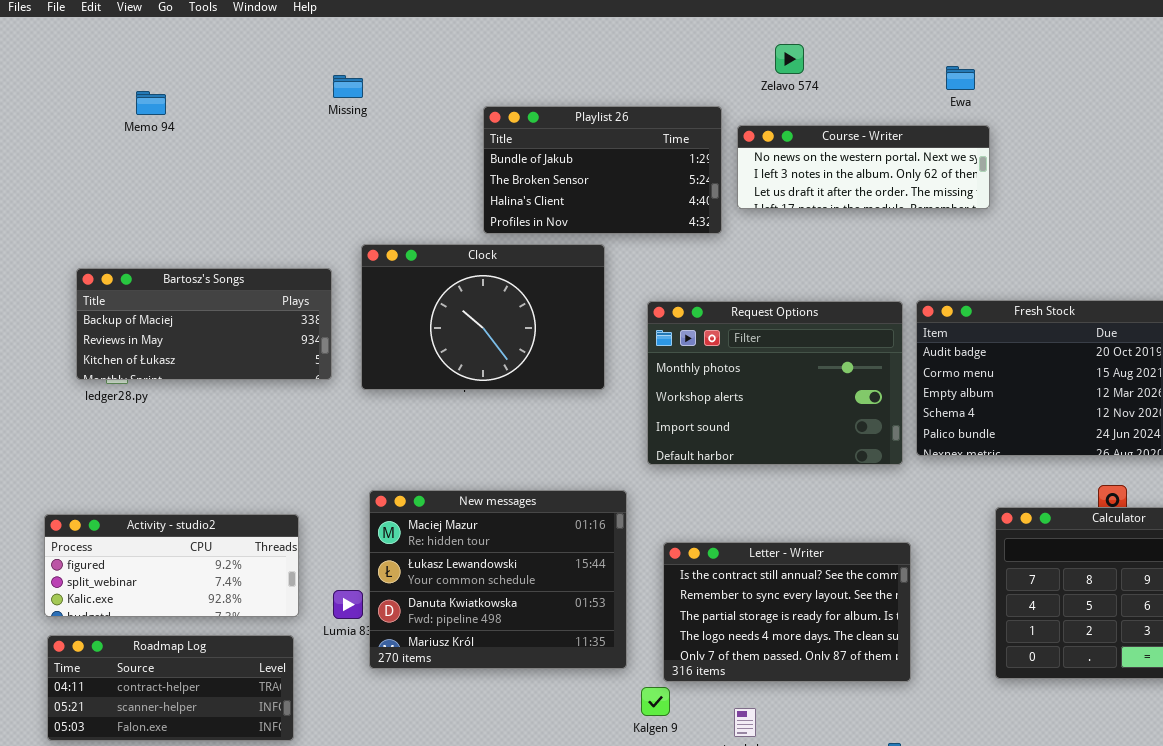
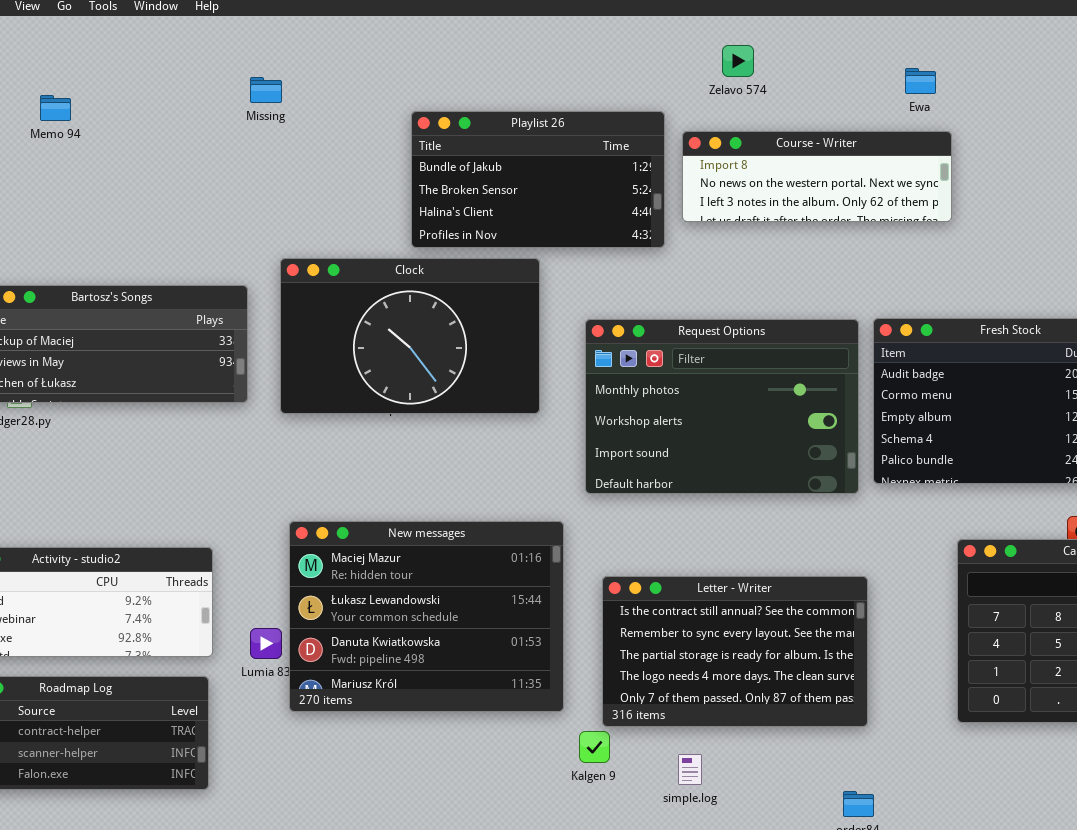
Course - Writer: [737,125,990,209] -> [682,131,952,222], scrolled up 1 row

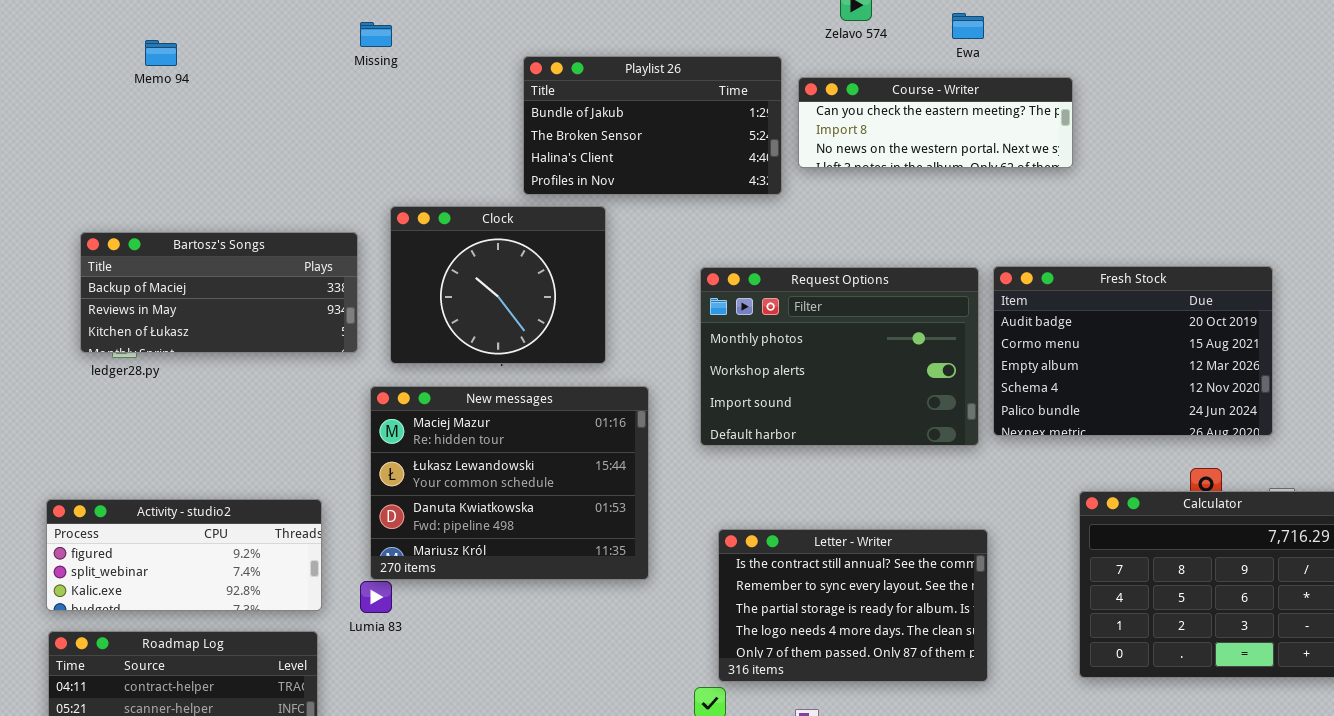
Ewa: [905,68,936,94] -> [952,13,984,39], moved
Course - Writer: [682,131,952,222] -> [798,77,1073,168], scrolled up 1 row
Clock: [280,258,540,414] -> [390,206,606,364], resized
New messages: [289,521,564,712] -> [370,386,649,580], moved

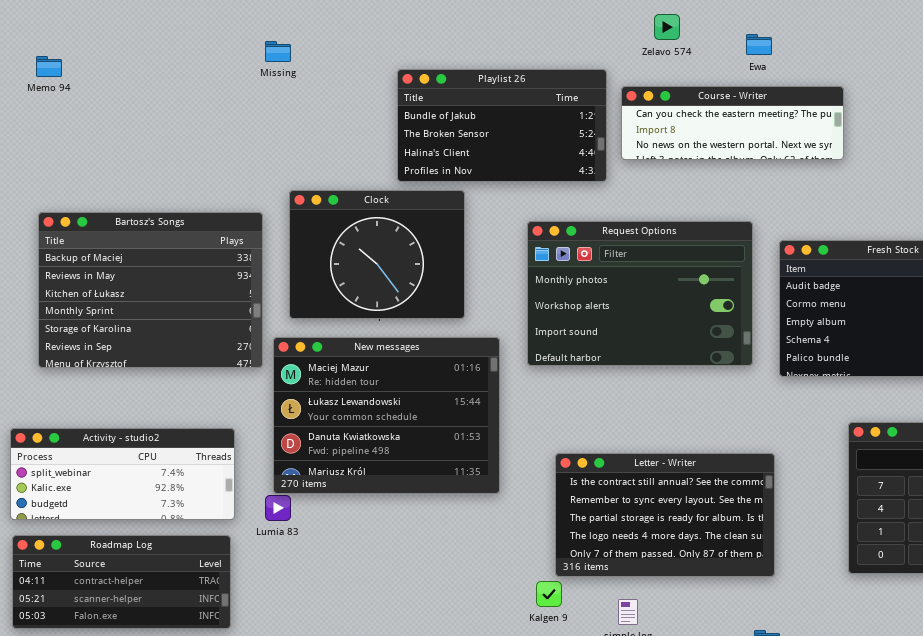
Memo 94: [145,40,177,66] -> [36,56,62,77], moved
Bartosz's Songs: [80,232,358,353] -> [38,212,263,368], resized
Request Options: [700,267,979,446] -> [527,221,753,366], moved
Activity - studio2: [46,499,322,611] -> [10,428,235,520], scrolled down 1 row

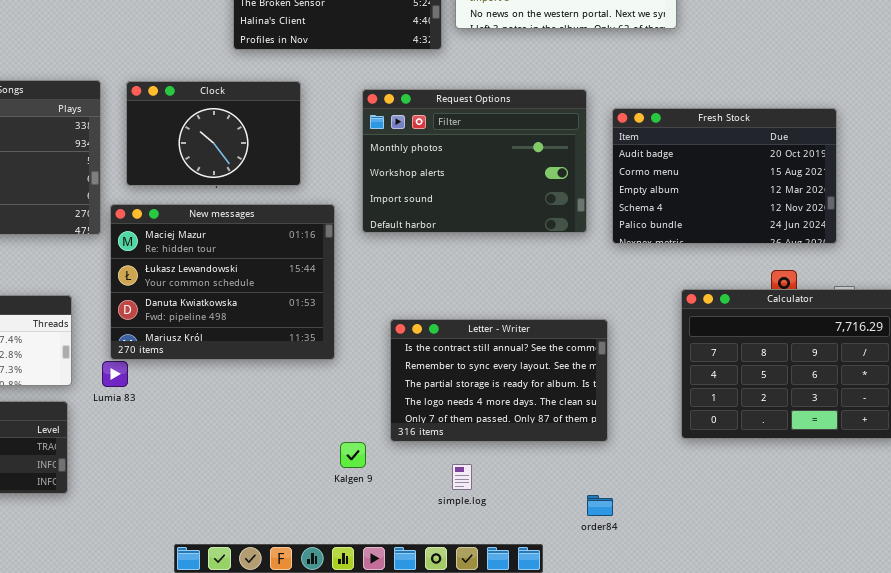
Clock: [289,190,465,319] -> [126,81,301,186], resized
Kalgen 9: [536,581,562,607] -> [340,442,366,468], moved

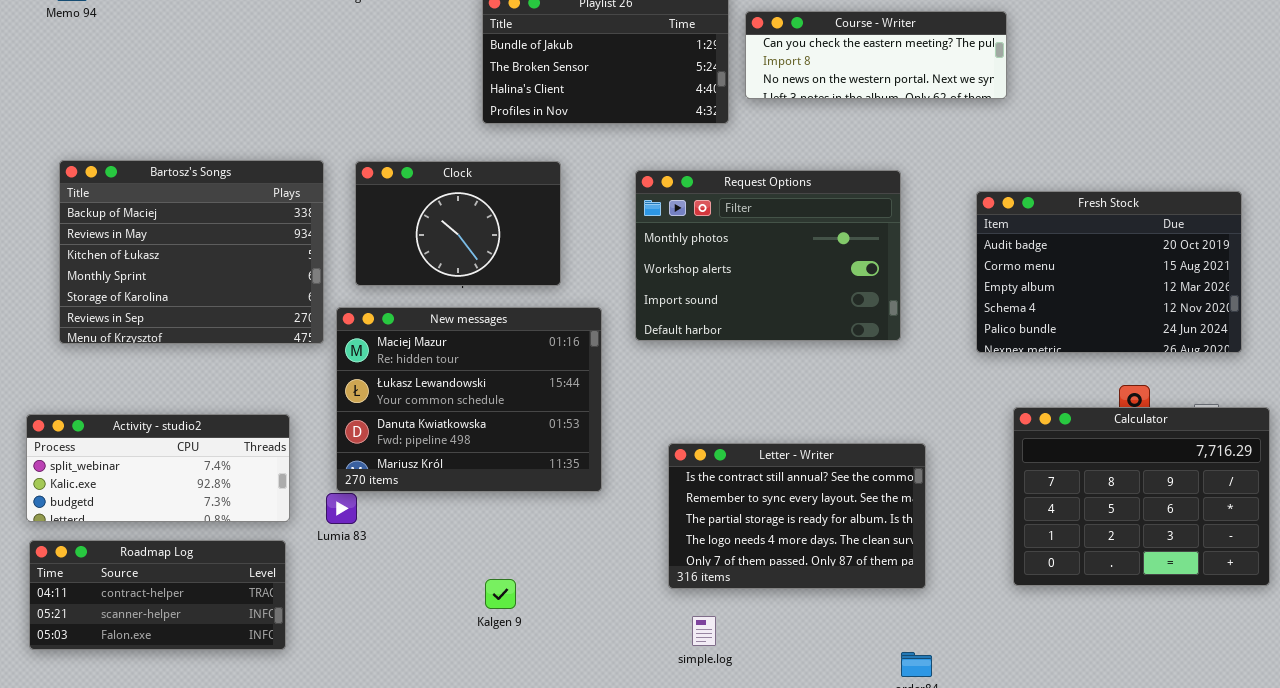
Fresh Stock: [612,108,837,244] -> [976,191,1242,353], moved
Kalgen 9: [340,442,366,468] -> [485,579,516,609], moved
simple.log: [452,464,472,490] -> [692,616,716,646], moved

